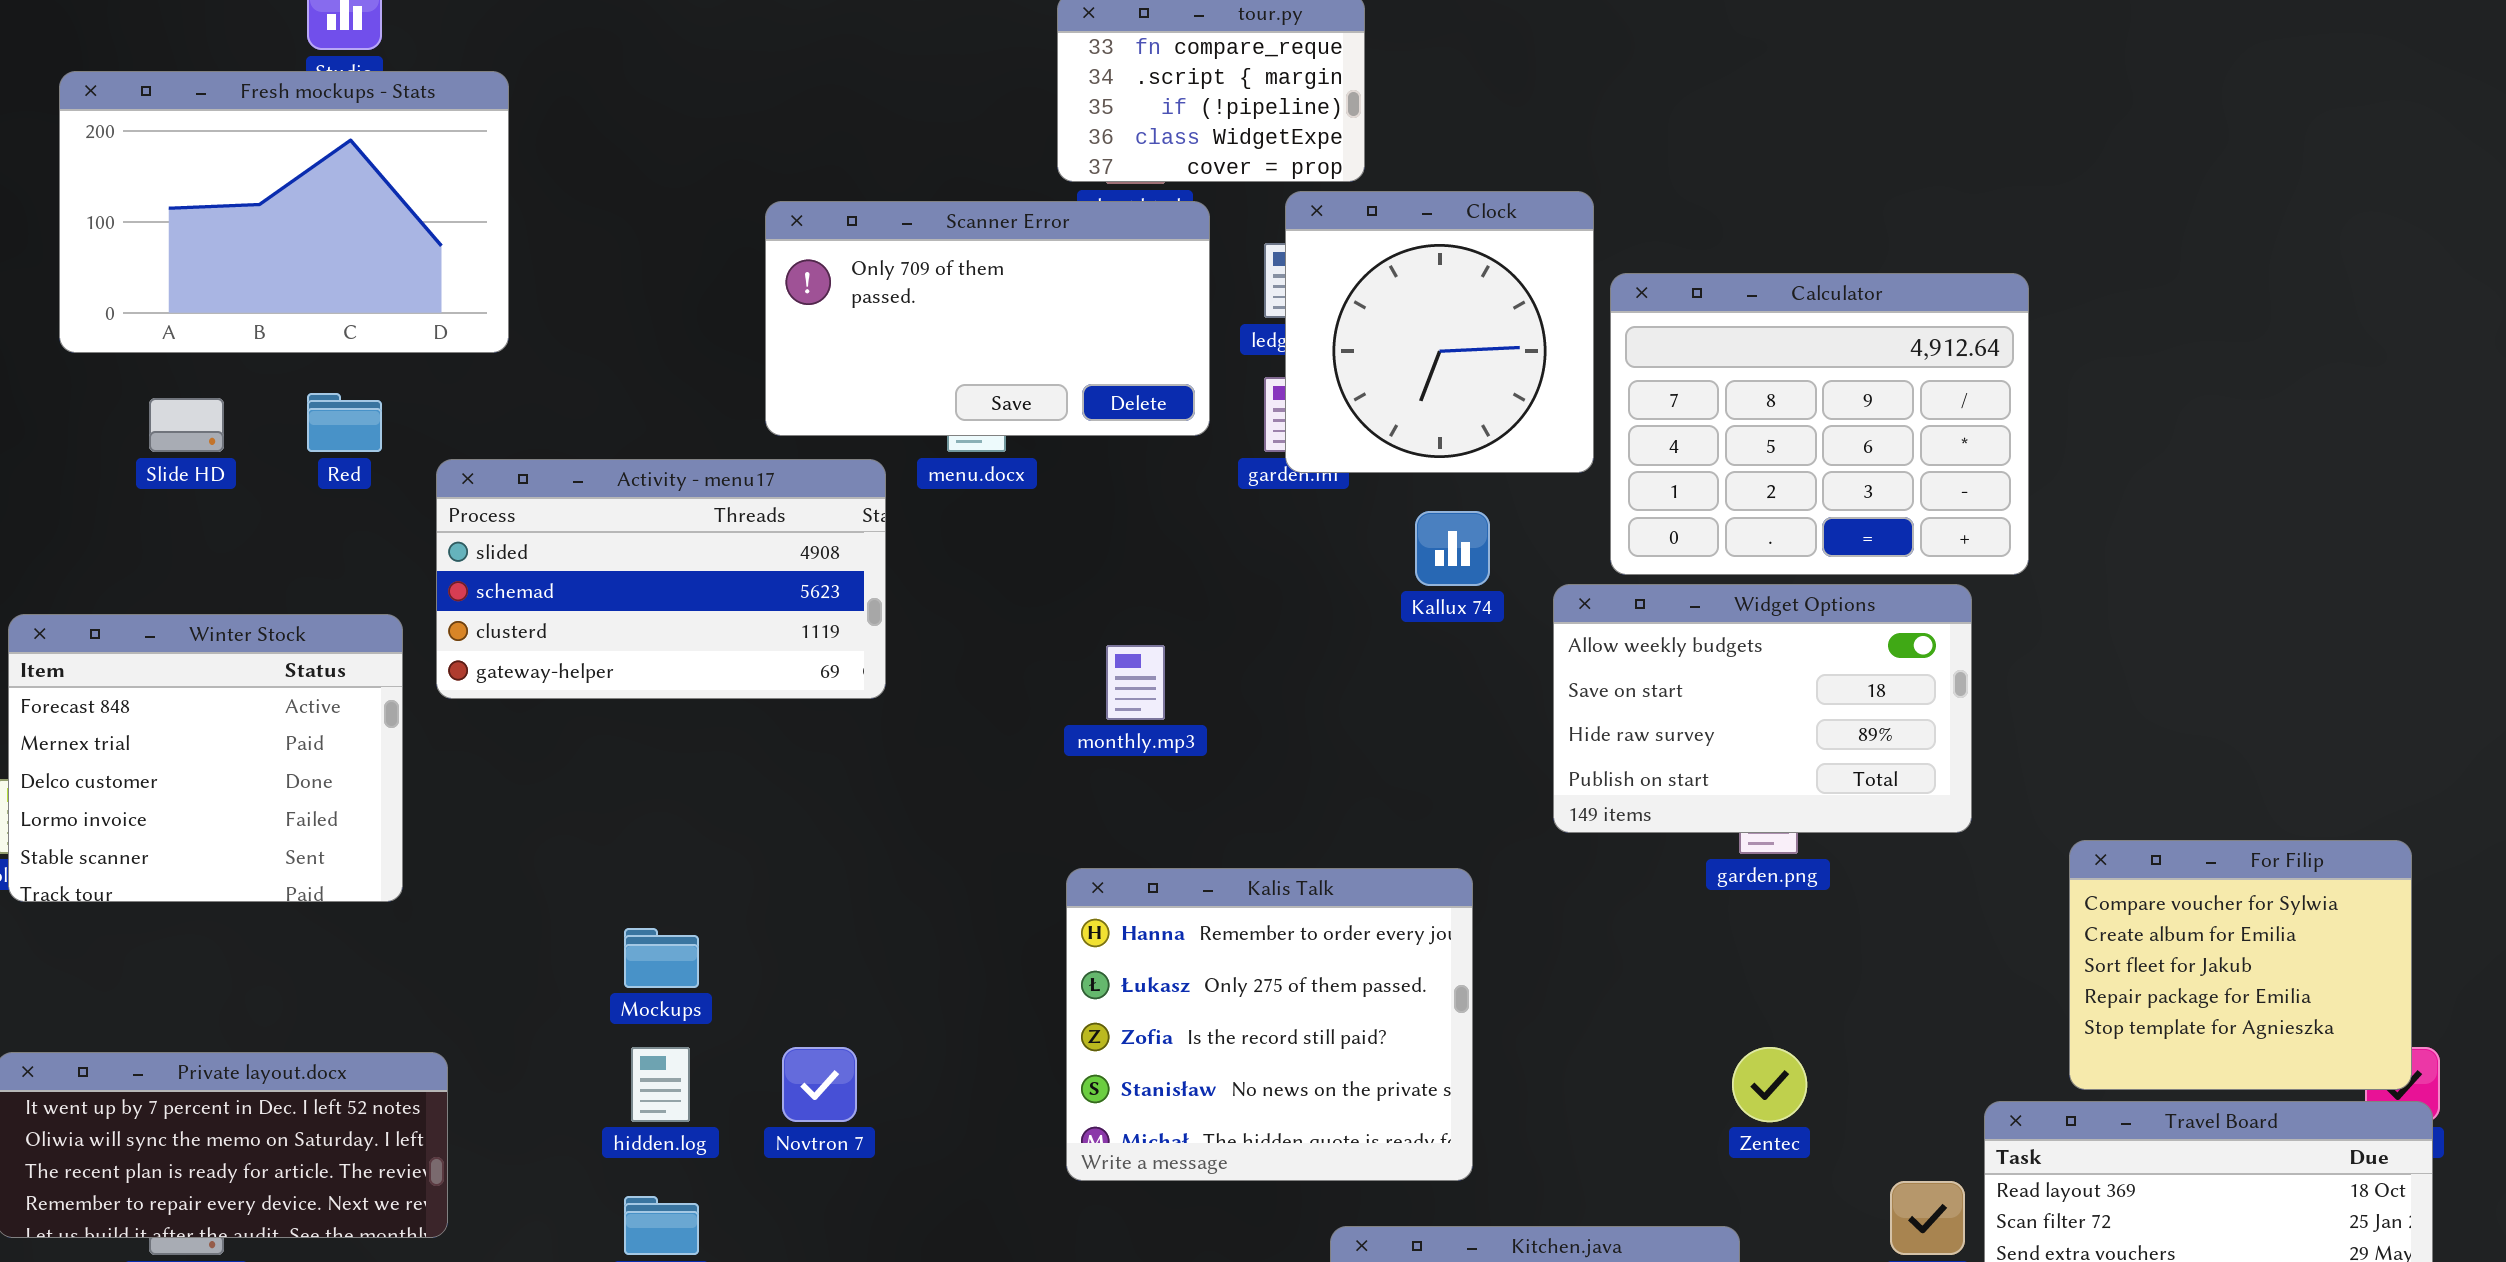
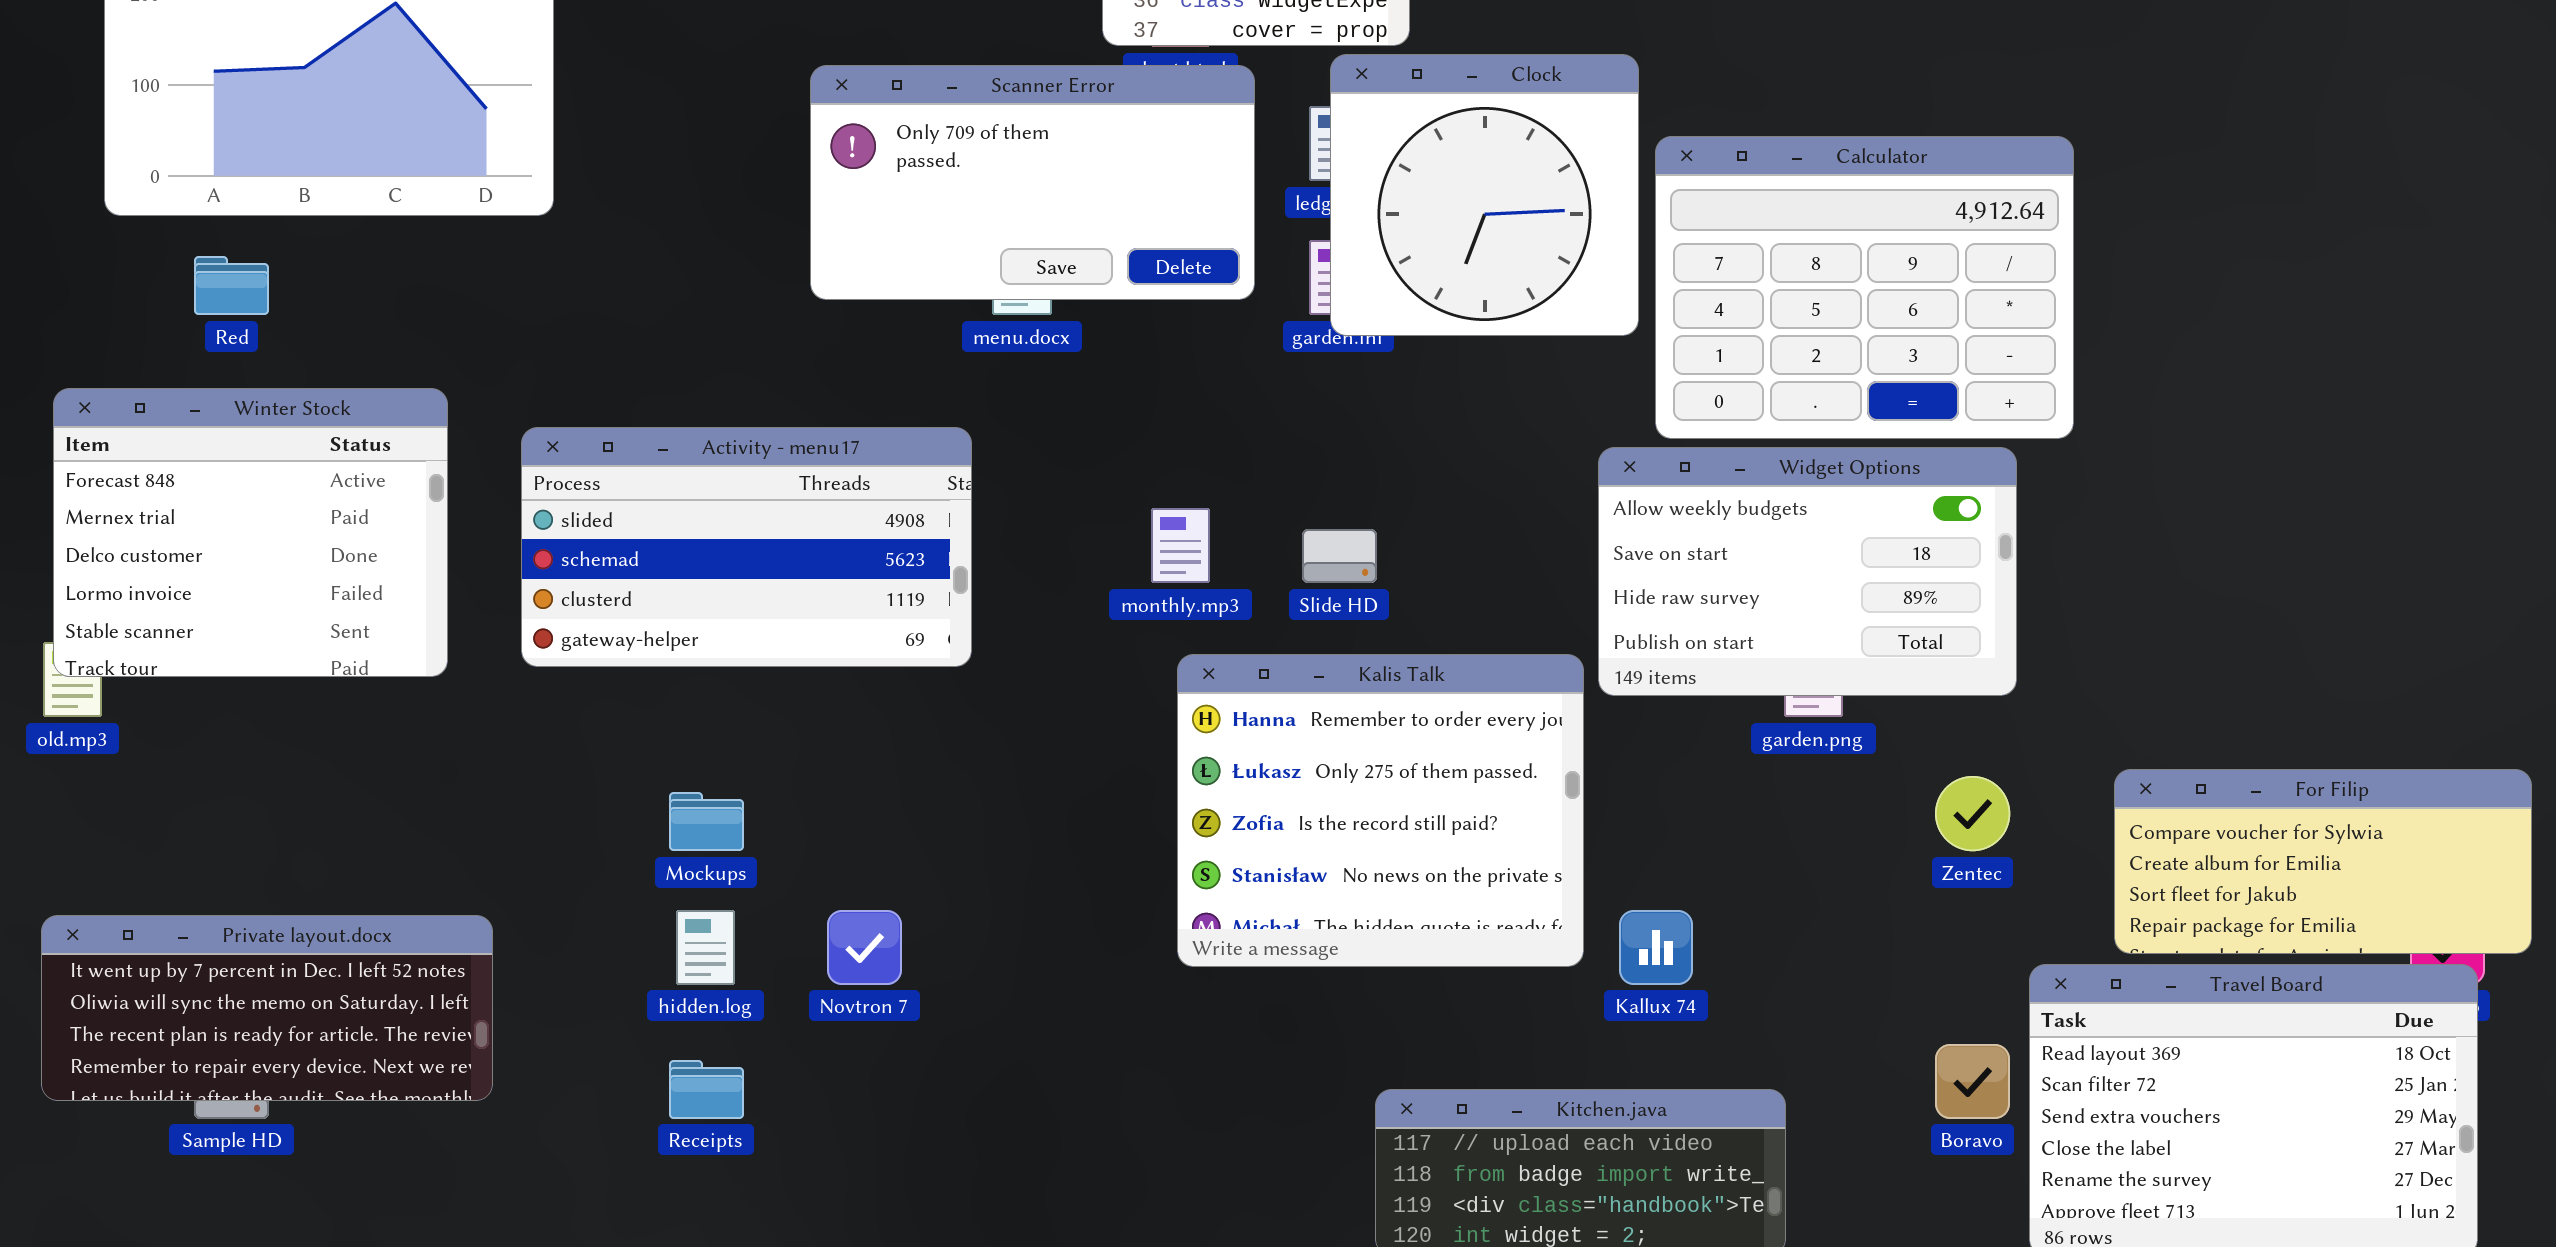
Red: [307,393,382,452] -> [194,256,269,315], moved
Slide HD: [149,398,224,452] -> [1302,529,1377,583], moved
Activity - menu17: [436,459,886,699] -> [521,427,972,667], moved
Kallux 74: [1415,511,1490,586] -> [1619,910,1693,985], moved
Winter Stock: [8,614,403,902] -> [53,388,448,677], moved
For Filip: [2069,840,2412,1090] -> [2114,769,2532,954], resized
Kalis Talk: [1066,868,1473,1181] -> [1177,654,1584,967], moved
Zentec: [1732,1047,1807,1122] -> [1935,776,2010,851], moved

